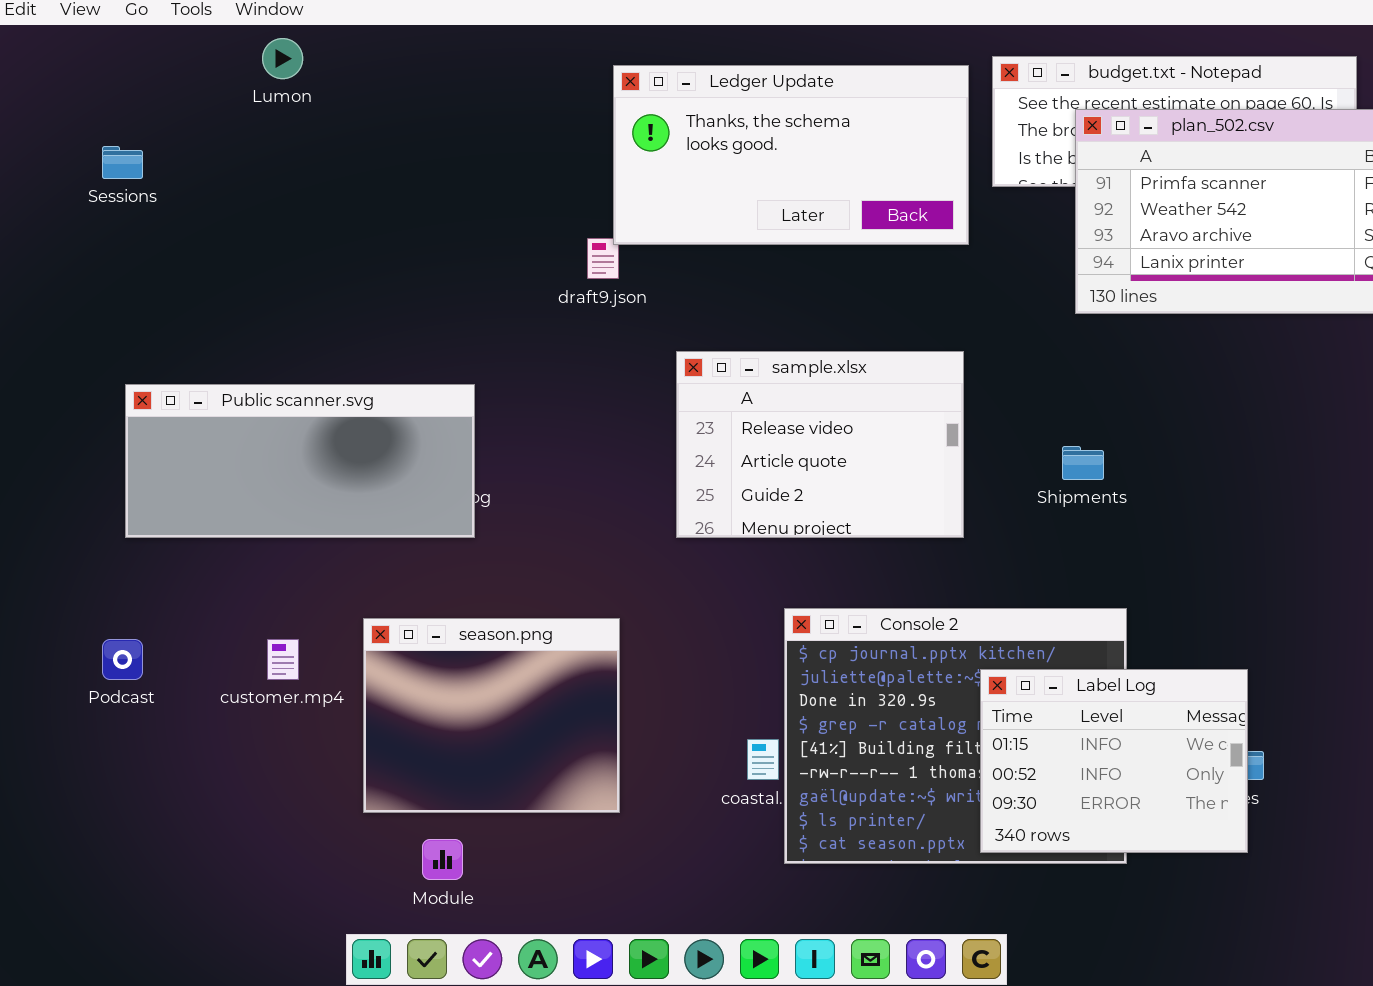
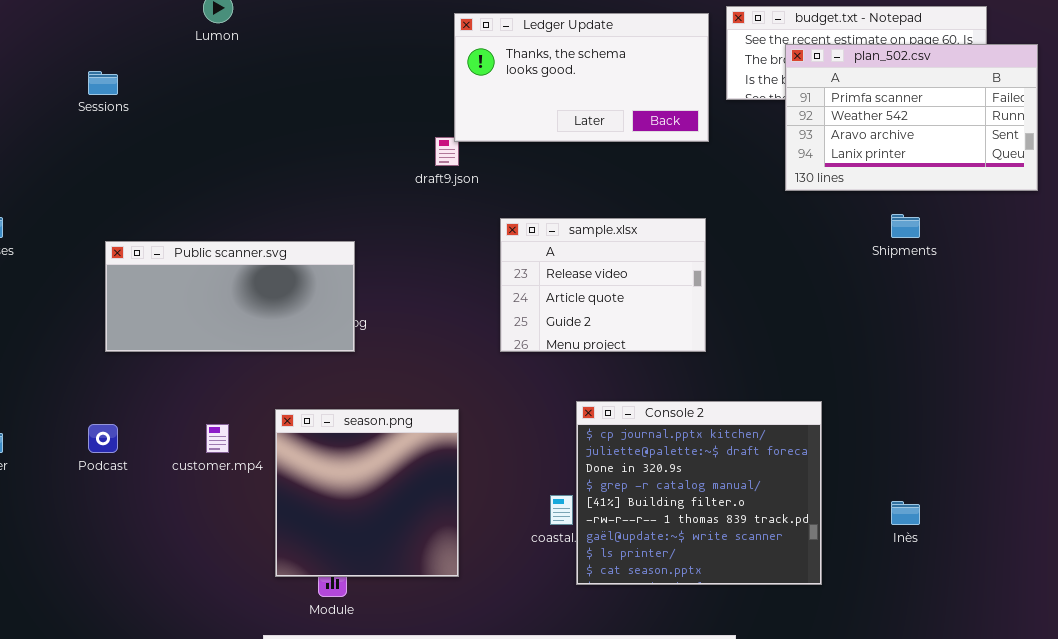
Shipments: [1062,446,1104,480] -> [891,214,920,238], moved
season.png: [363,618,620,813] -> [275,409,459,577], resized
Label Log: [980,669,1248,853] -> none, closed

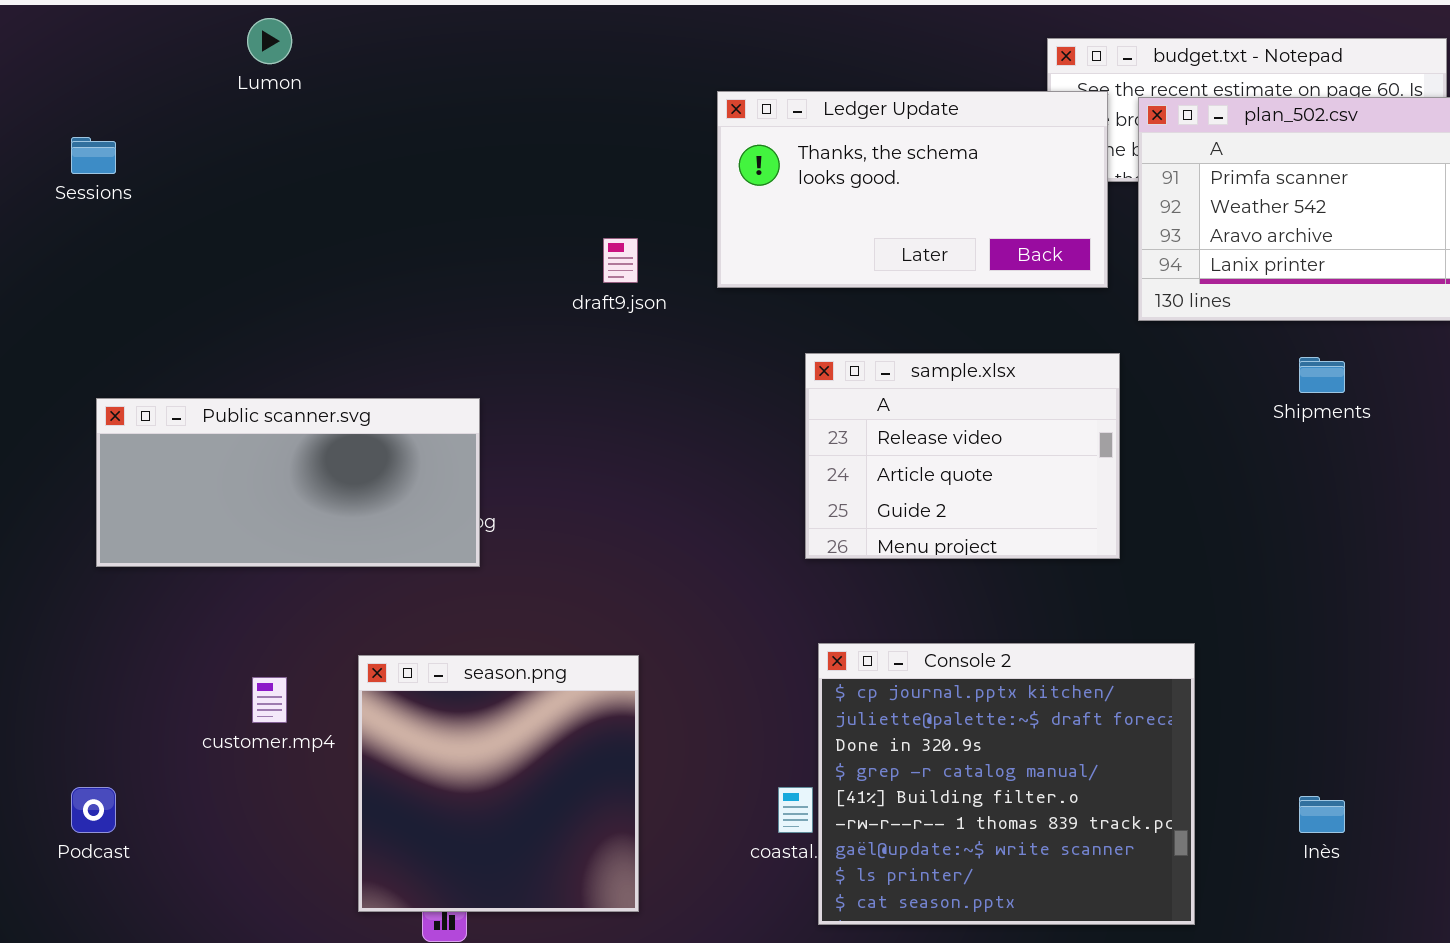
Ledger Update: [454,13,709,142] -> [717,91,1108,288], moved
sample.xlsx: [500,218,706,352] -> [805,353,1120,559], moved
Podcast: [88,424,118,453] -> [71,787,116,833], moved

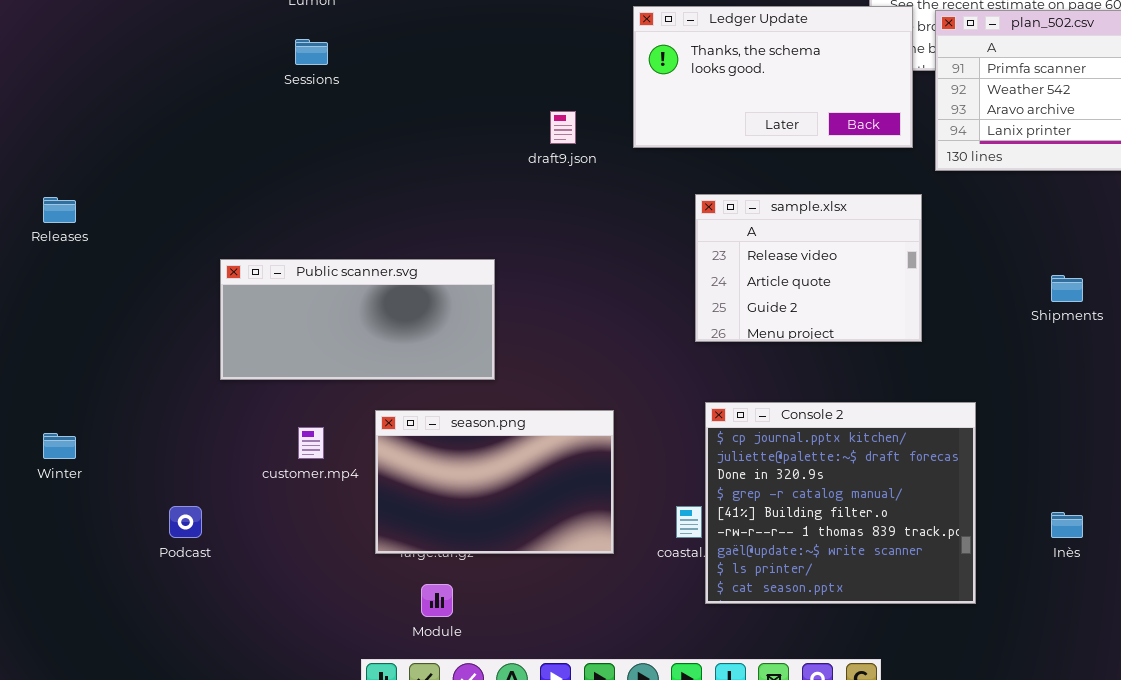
Sessions: [71,137,116,174] -> [295,39,328,65], moved
Shipments: [1299,357,1345,393] -> [1051,275,1083,302], moved
Public scanner.svg: [96,398,480,567] -> [220,259,495,380], moved
season.png: [358,655,639,912] -> [375,410,614,554], resized

